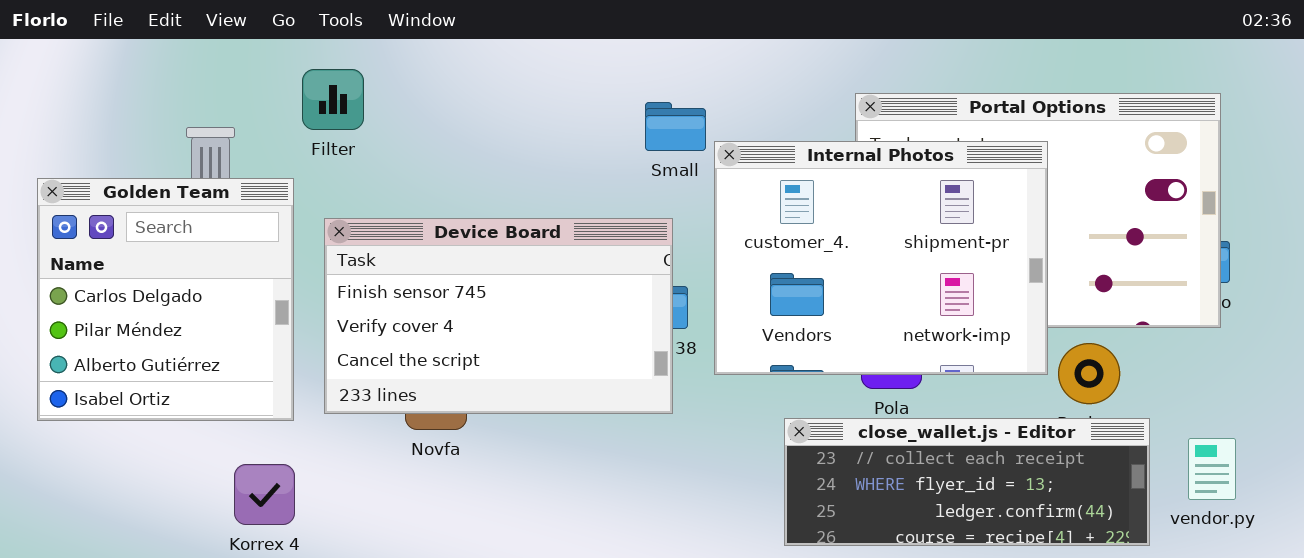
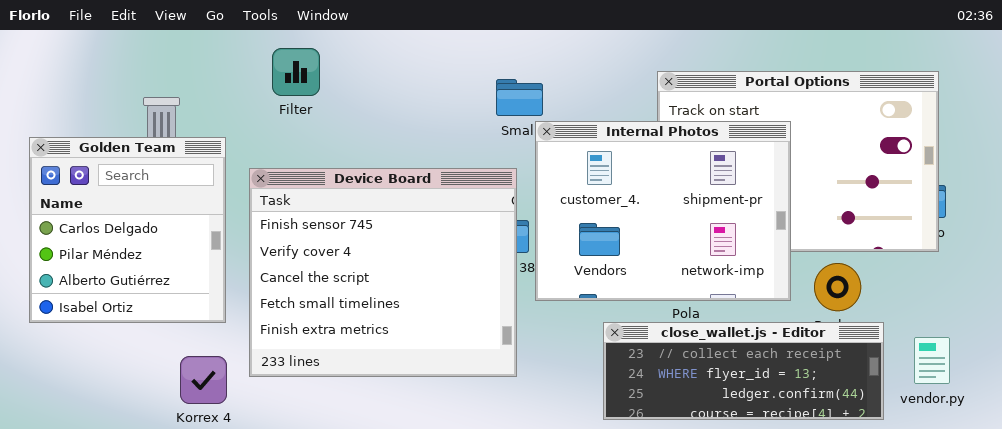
Filter: [302,69,364,130] -> [272,48,320,96], moved
Internal Photos: [714,141,1048,375] -> [535,121,791,301], moved
Device Board: [324,218,673,414] -> [249,168,517,377], resized

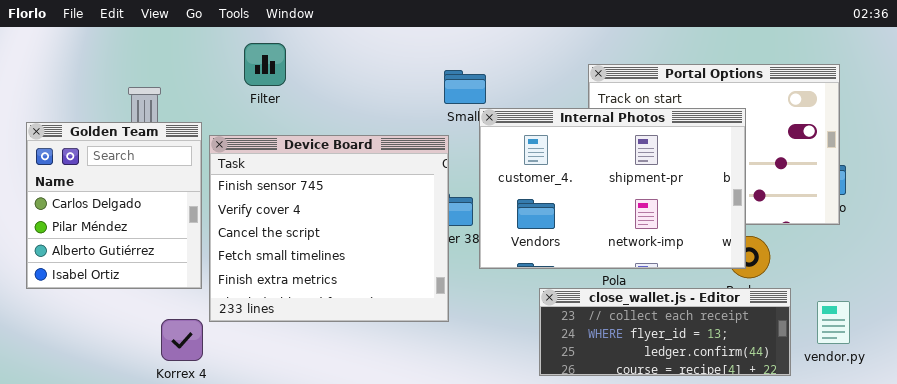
Internal Photos: [535,121,791,301] -> [479,108,746,269], resized
Device Board: [249,168,517,377] -> [209,135,449,322], moved

